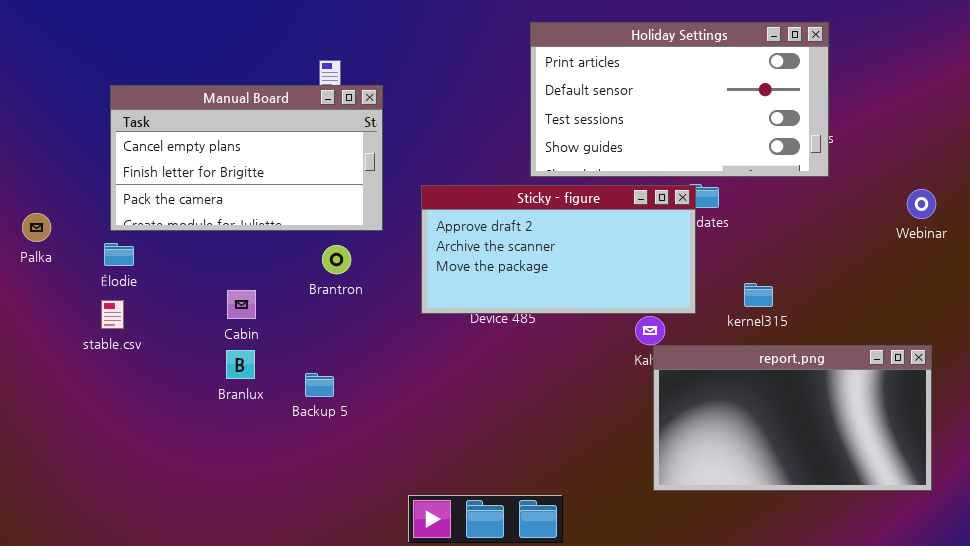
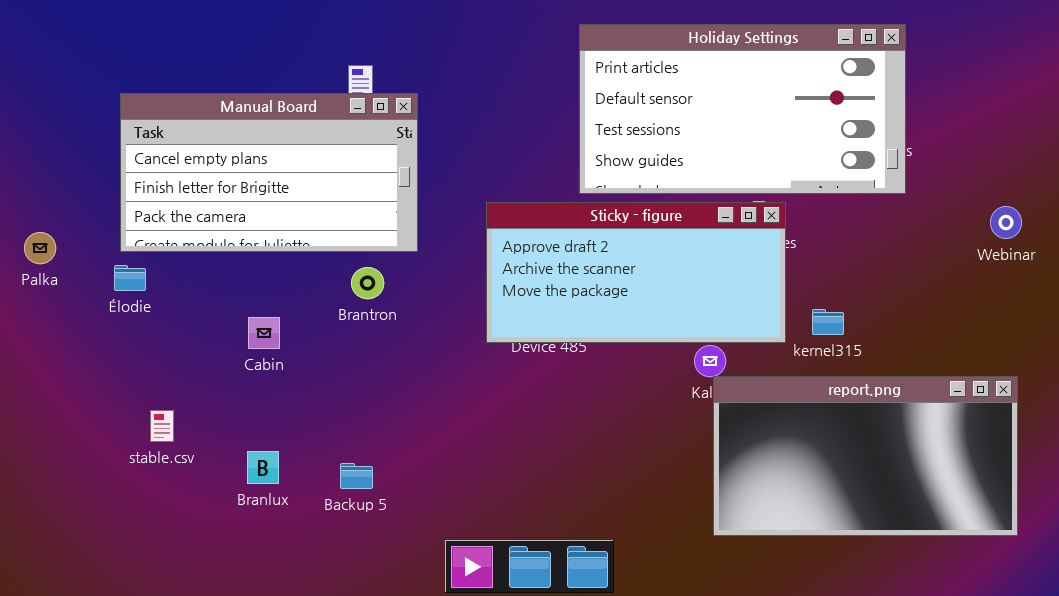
Sticky - figure: [421,185,696,314] -> [486,202,786,343], moved
stable.csv: [101,300,124,329] -> [150,410,174,442], moved
Branlux: [226,350,255,379] -> [247,451,279,484], moved
Backup 5: [305,373,334,397] -> [340,463,373,489], moved

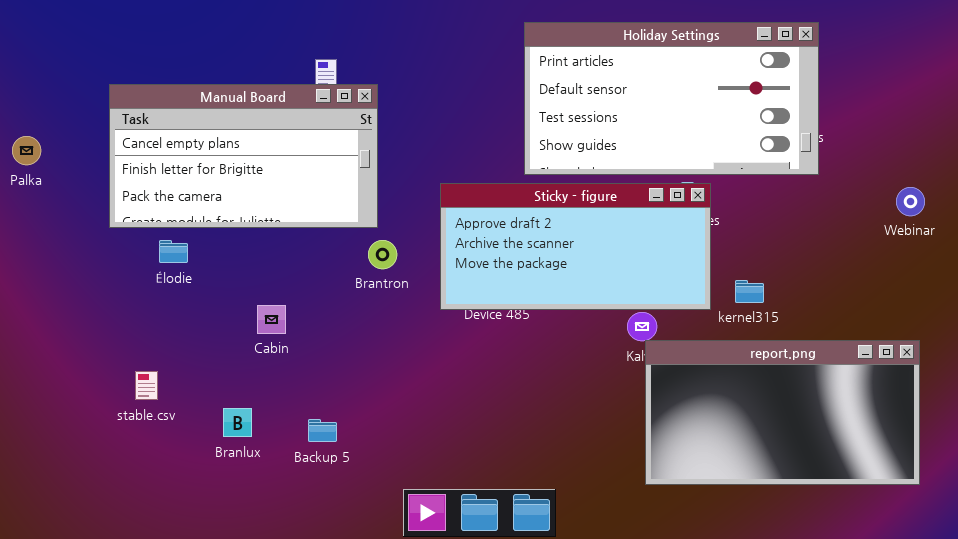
Palka: [24,232,56,264] -> [12,136,41,165], moved
Élodie: [114,265,146,291] -> [159,240,188,263], moved
Brantron: [351,267,384,299] -> [368,240,397,269], moved
Cabin: [248,317,280,349] -> [257,305,286,334], moved

